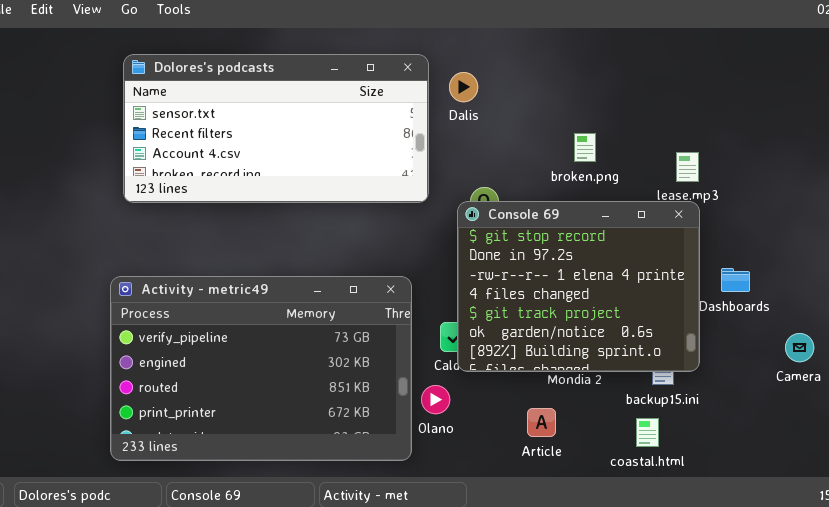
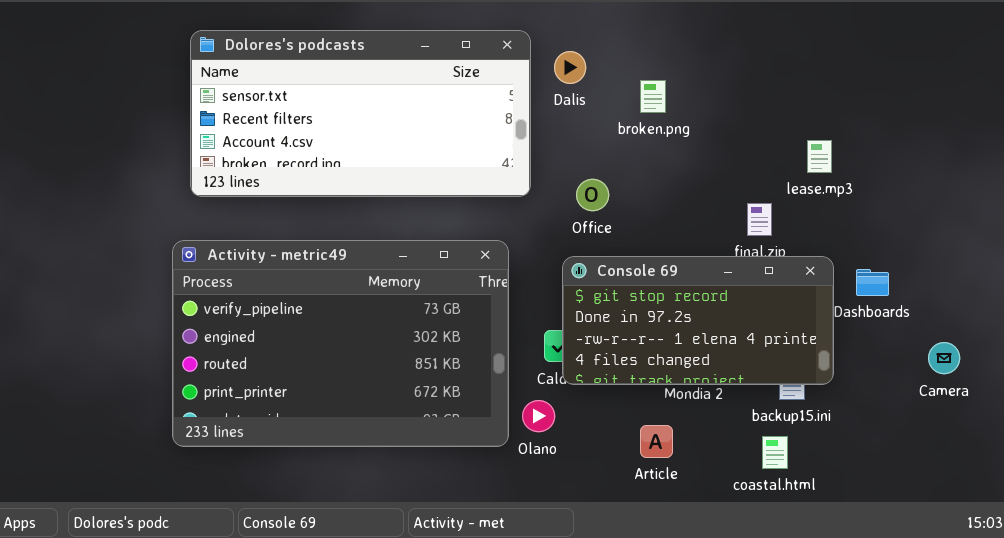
broken.png: [574,133,596,162] -> [640,80,666,113], moved
Console 69: [457,201,700,372] -> [562,256,834,385], resized
Activity - metric49: [110,276,412,461] -> [172,240,509,447], moved

